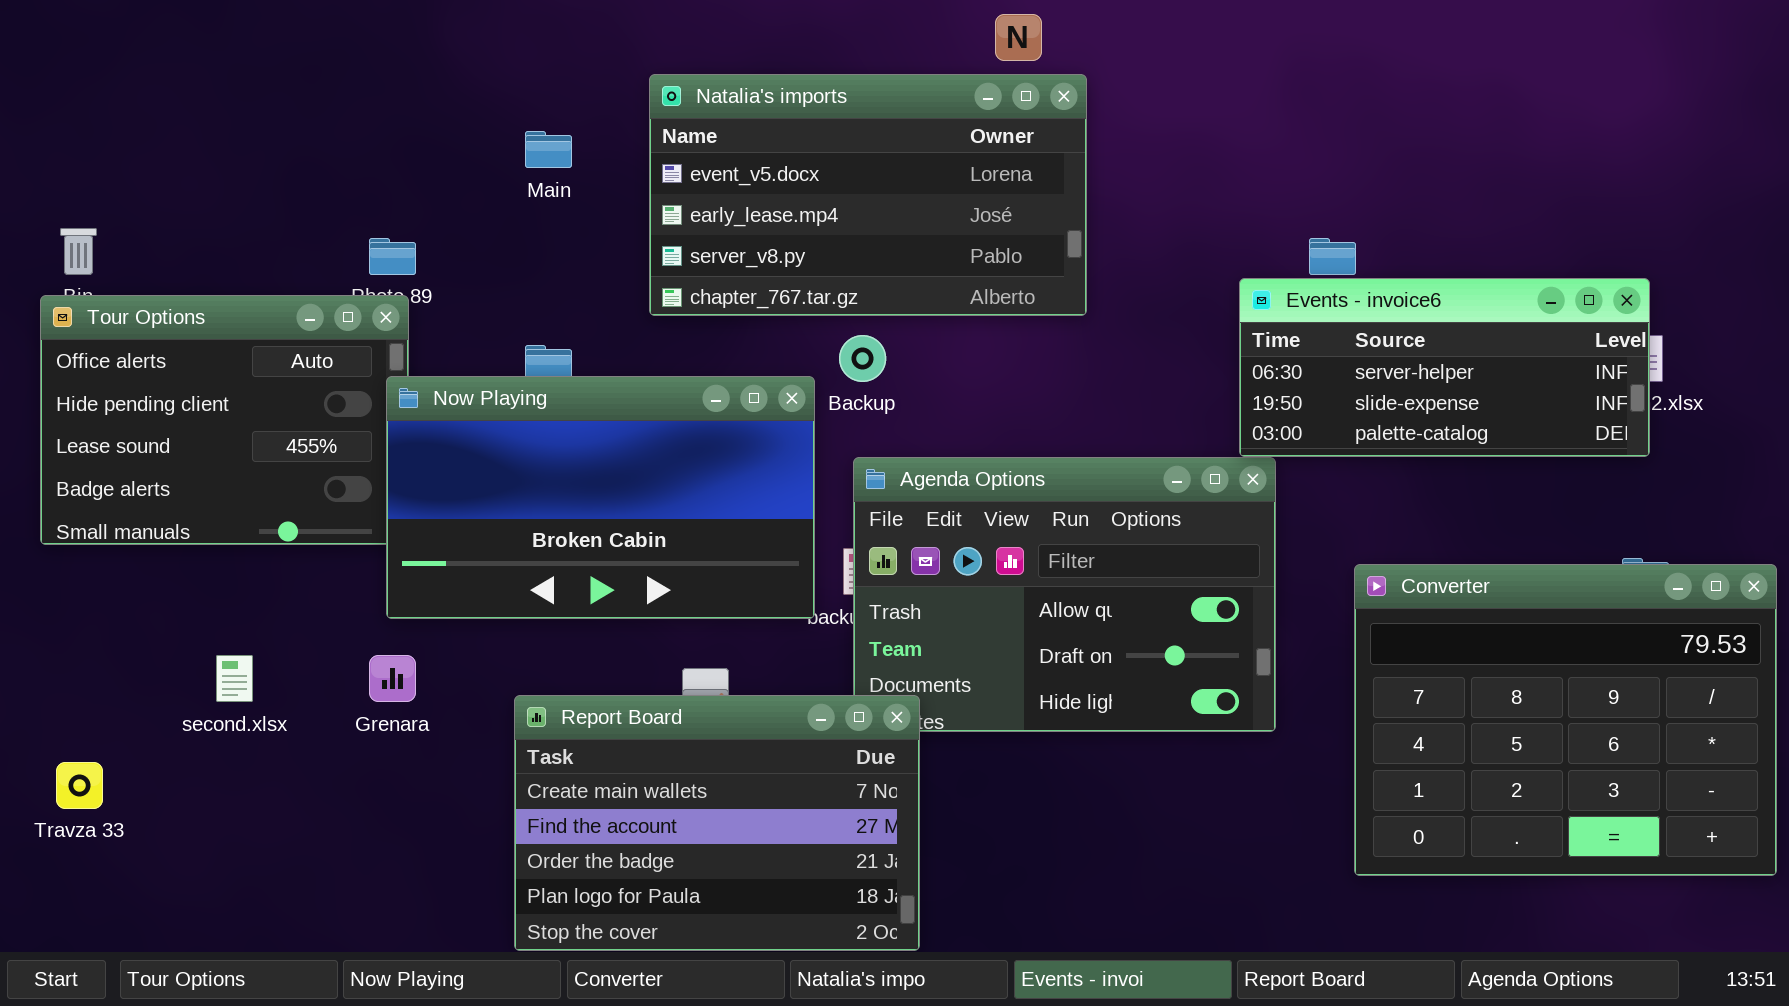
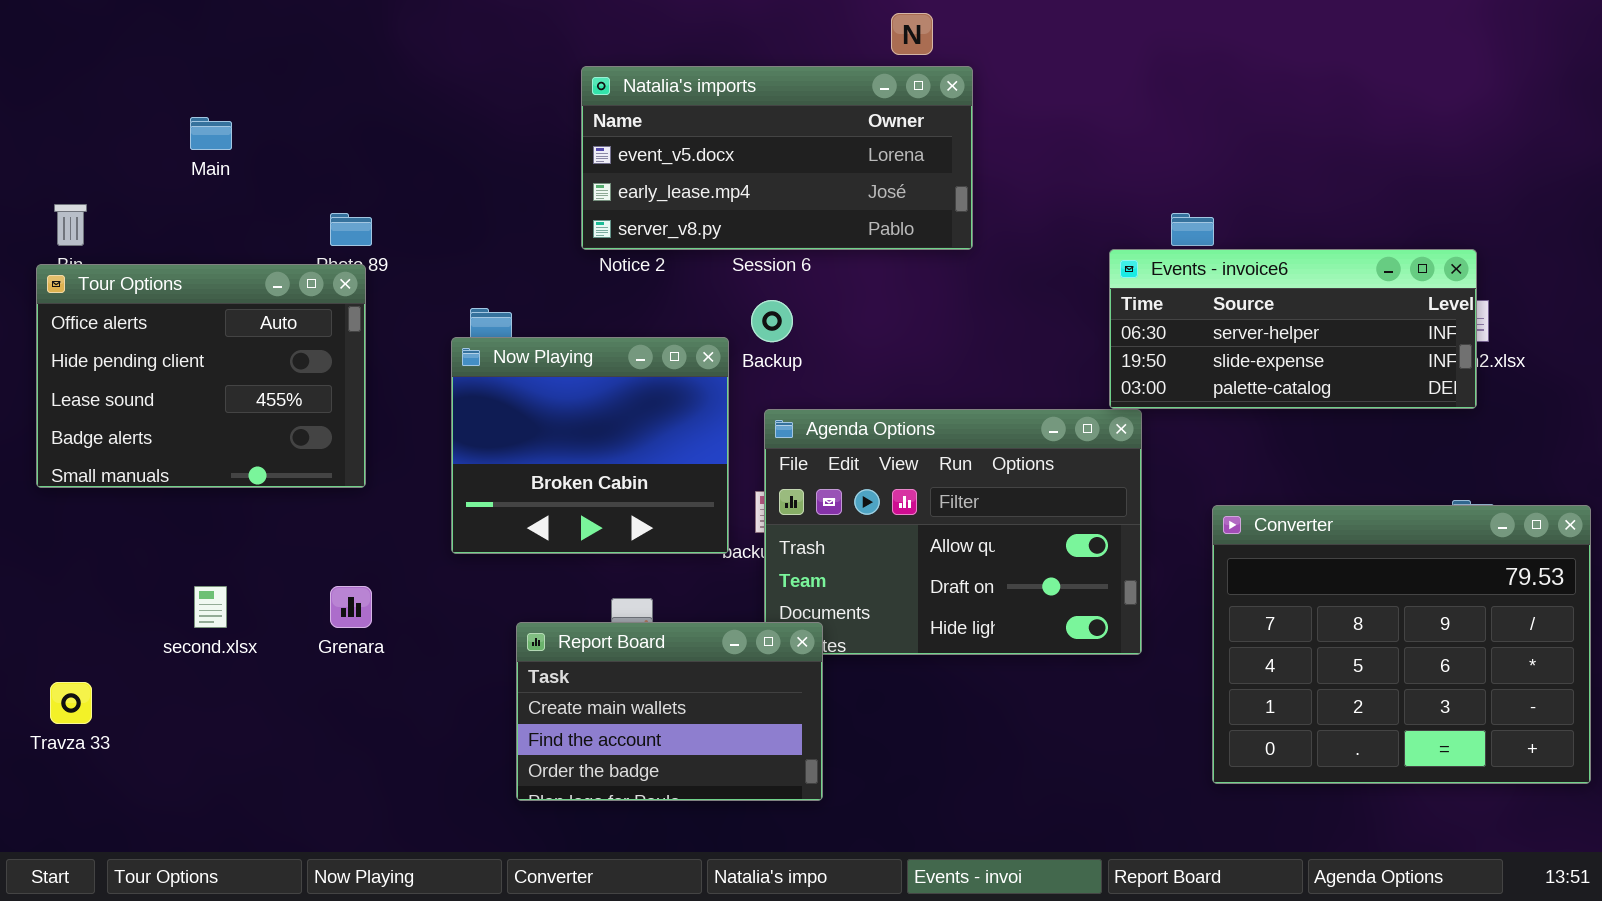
Natalia's imports: [649,74,1087,316] -> [581,66,973,250], resized
Main: [525,131,572,168] -> [190,117,232,150], moved
Now Playing: [386,376,815,619] -> [451,337,729,554], resized
Report Board: [514,695,920,951] -> [516,622,823,801], resized

